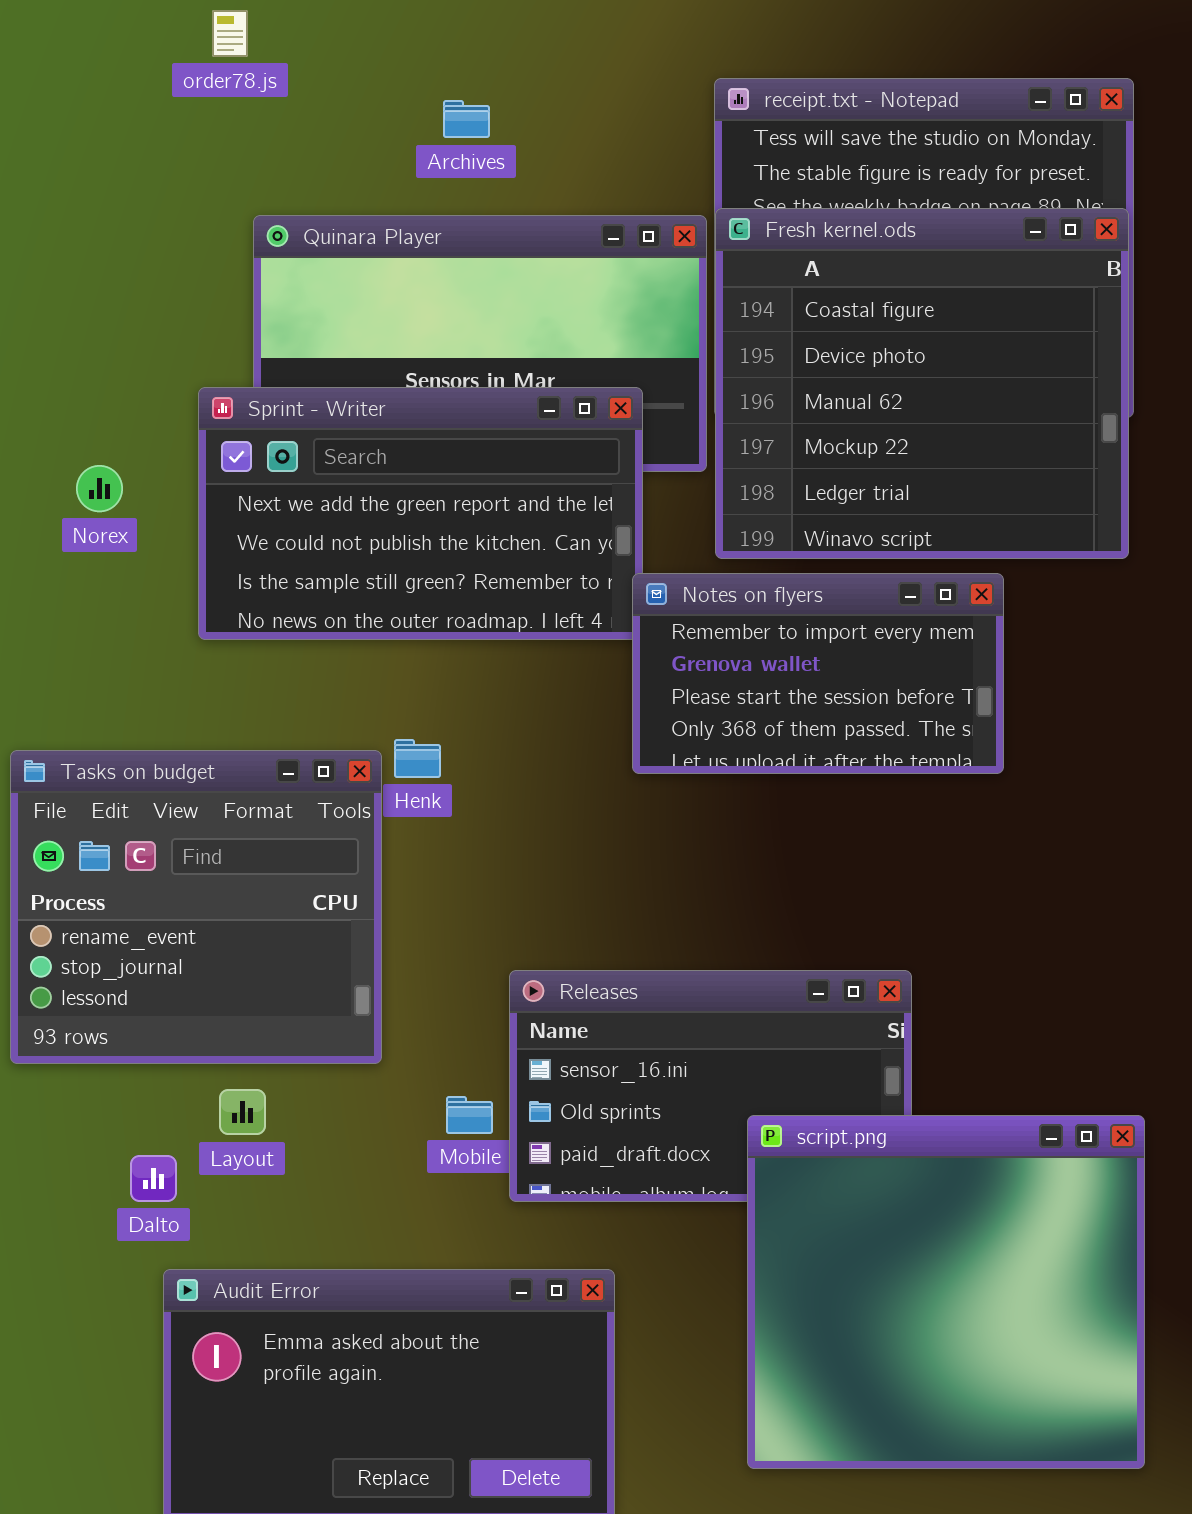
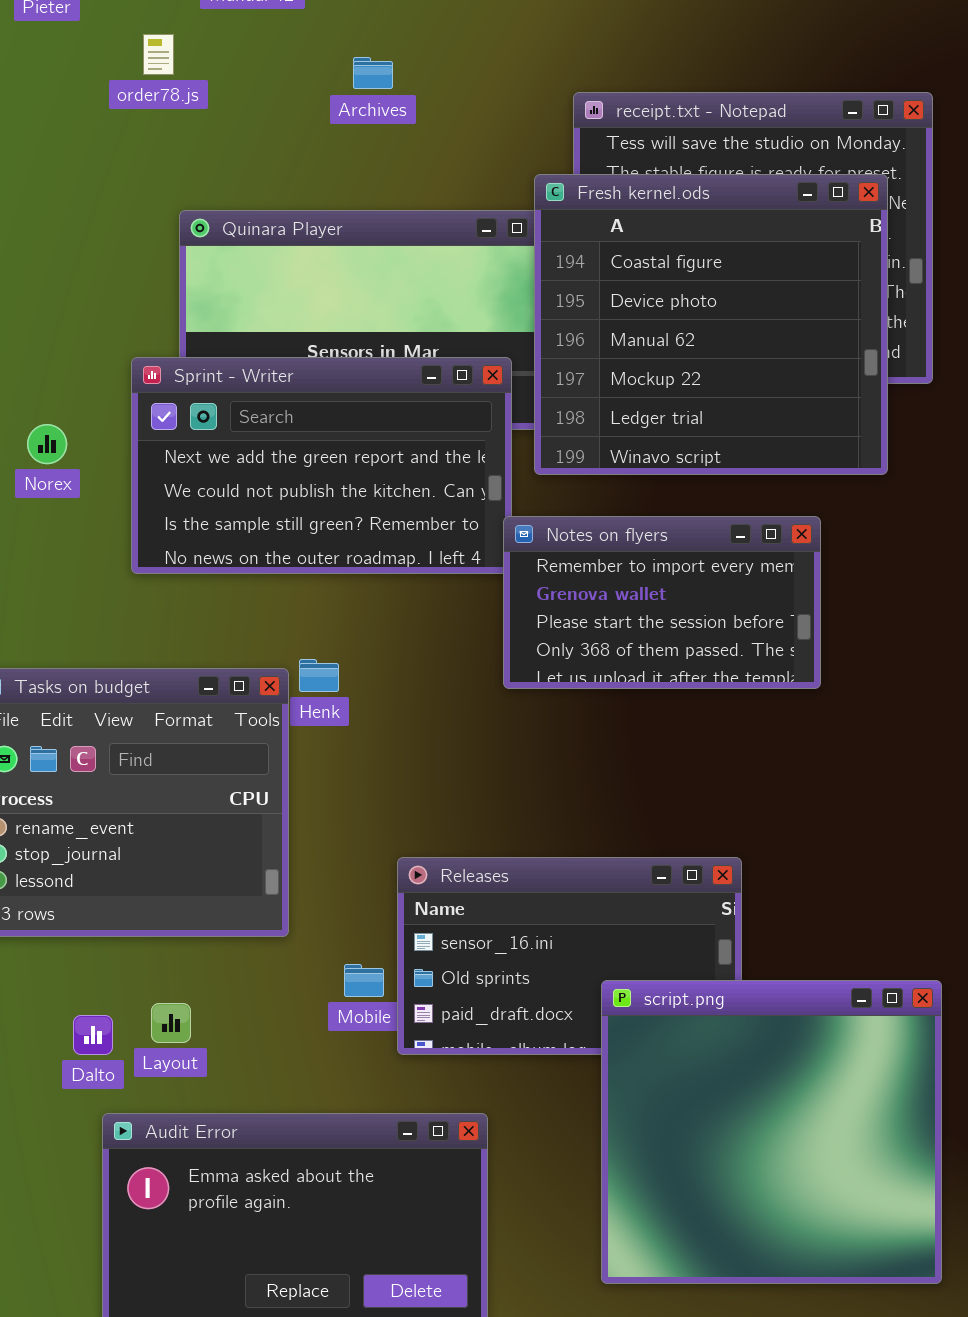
Archives: [443,100,490,138] -> [353,57,393,89], moved
Fresh kernel.ods: [715,208,1129,559] -> [534,174,888,475], moved
Layout: [219,1089,266,1135] -> [151,1003,191,1043], moved

